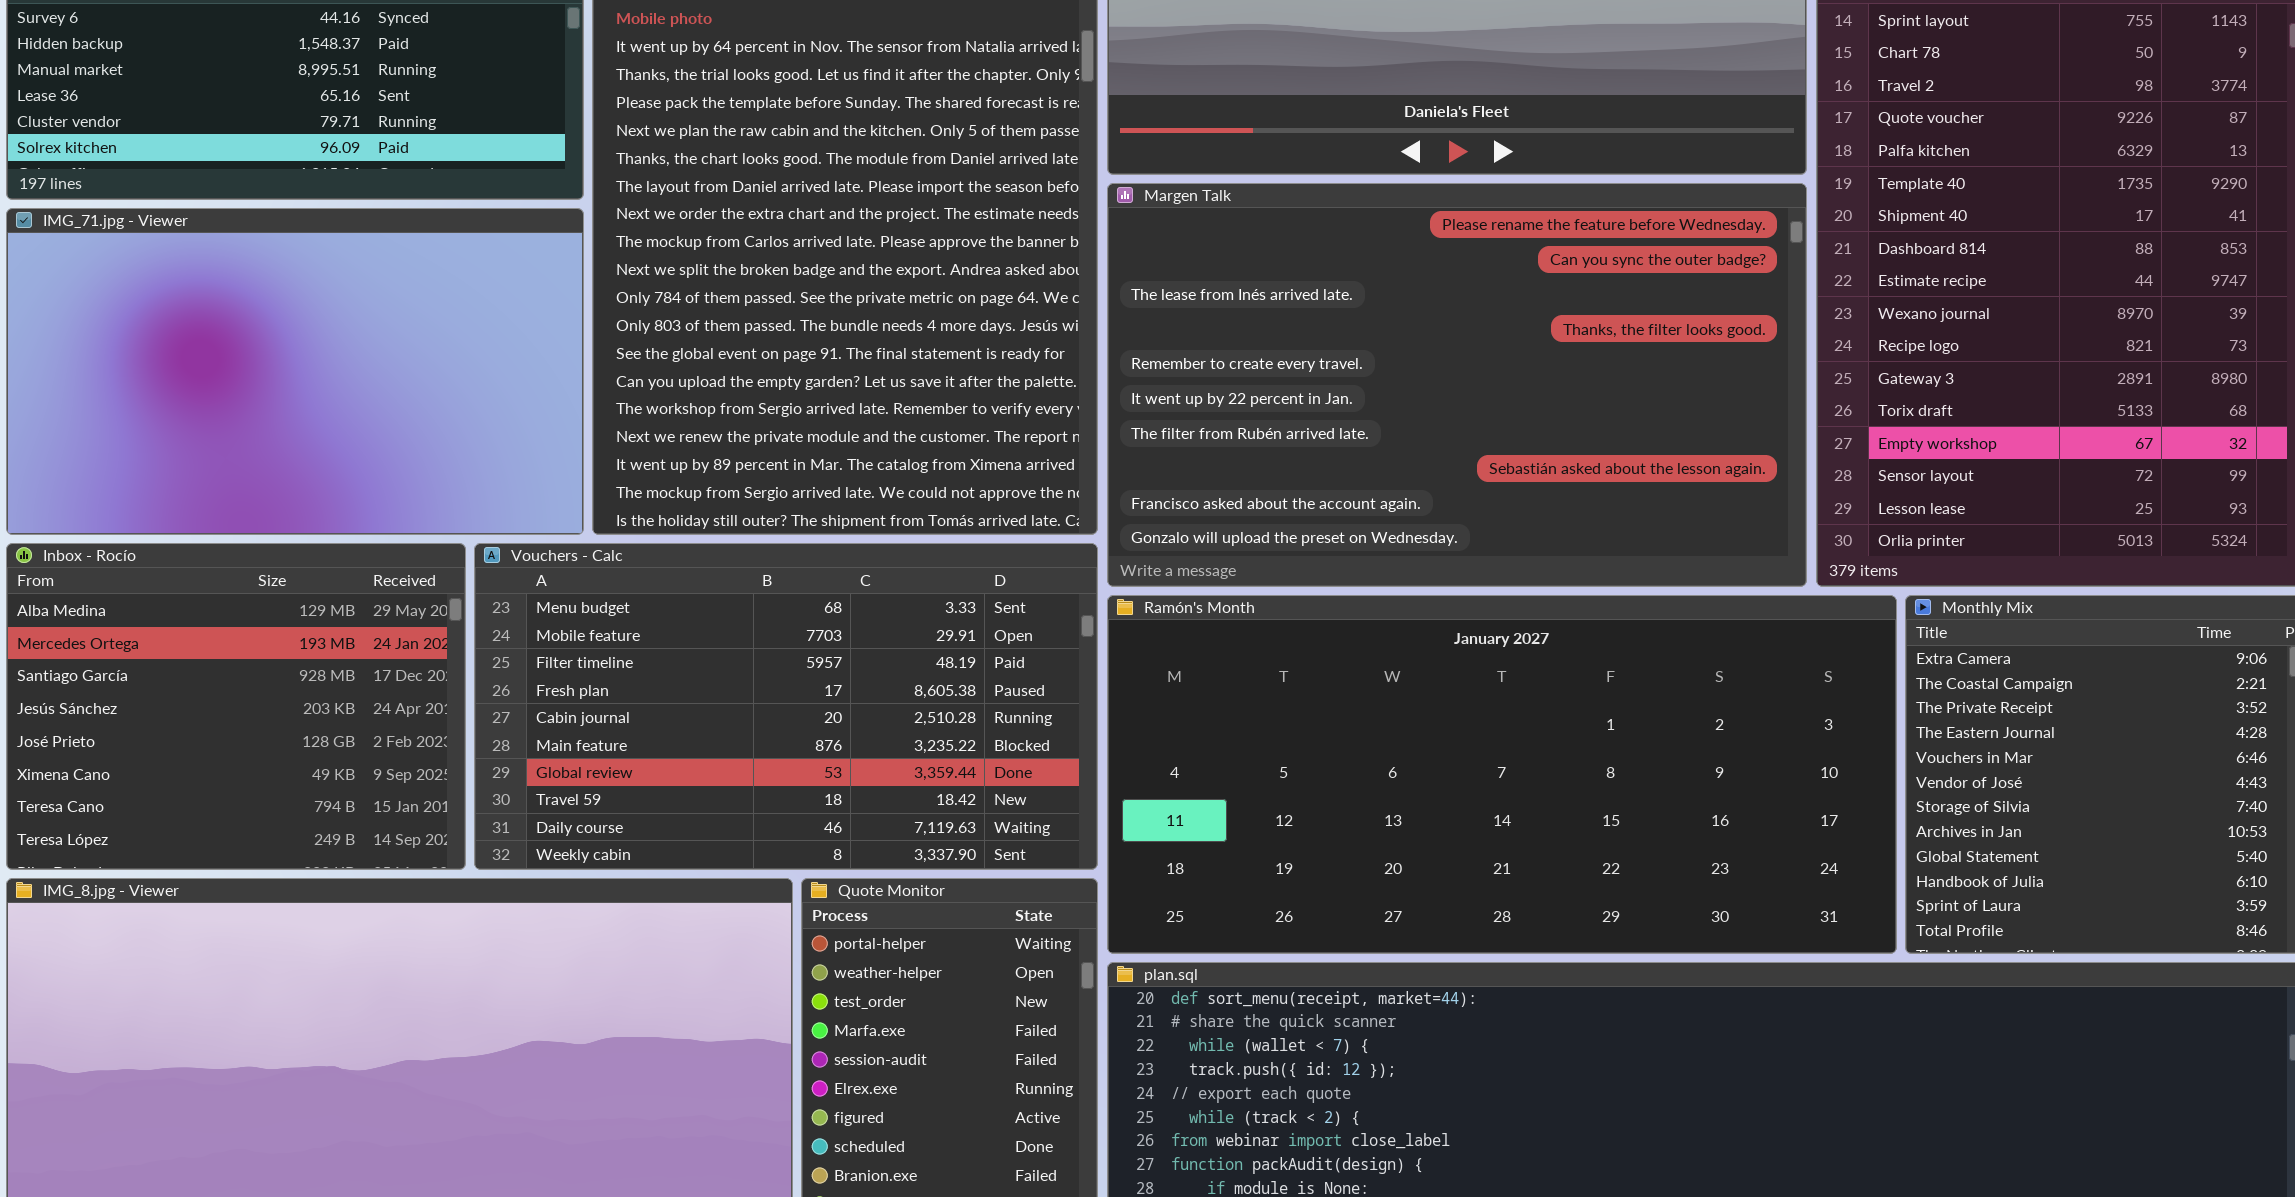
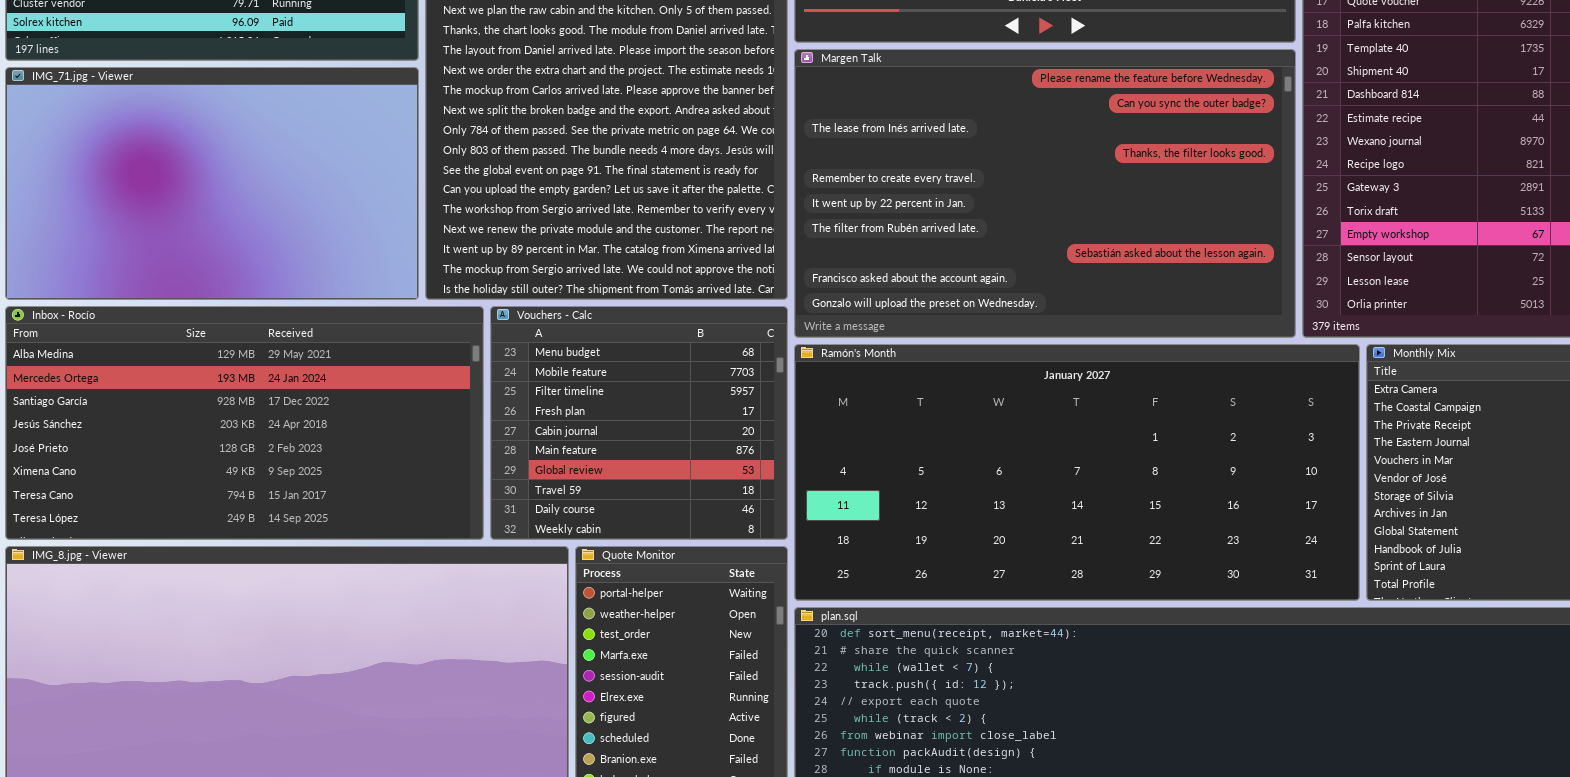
Inbox - Rocío: [6,543,466,870] -> [5,306,484,540], resized
Vouchers - Calc: [474,543,1098,870] -> [490,306,788,540], resized

